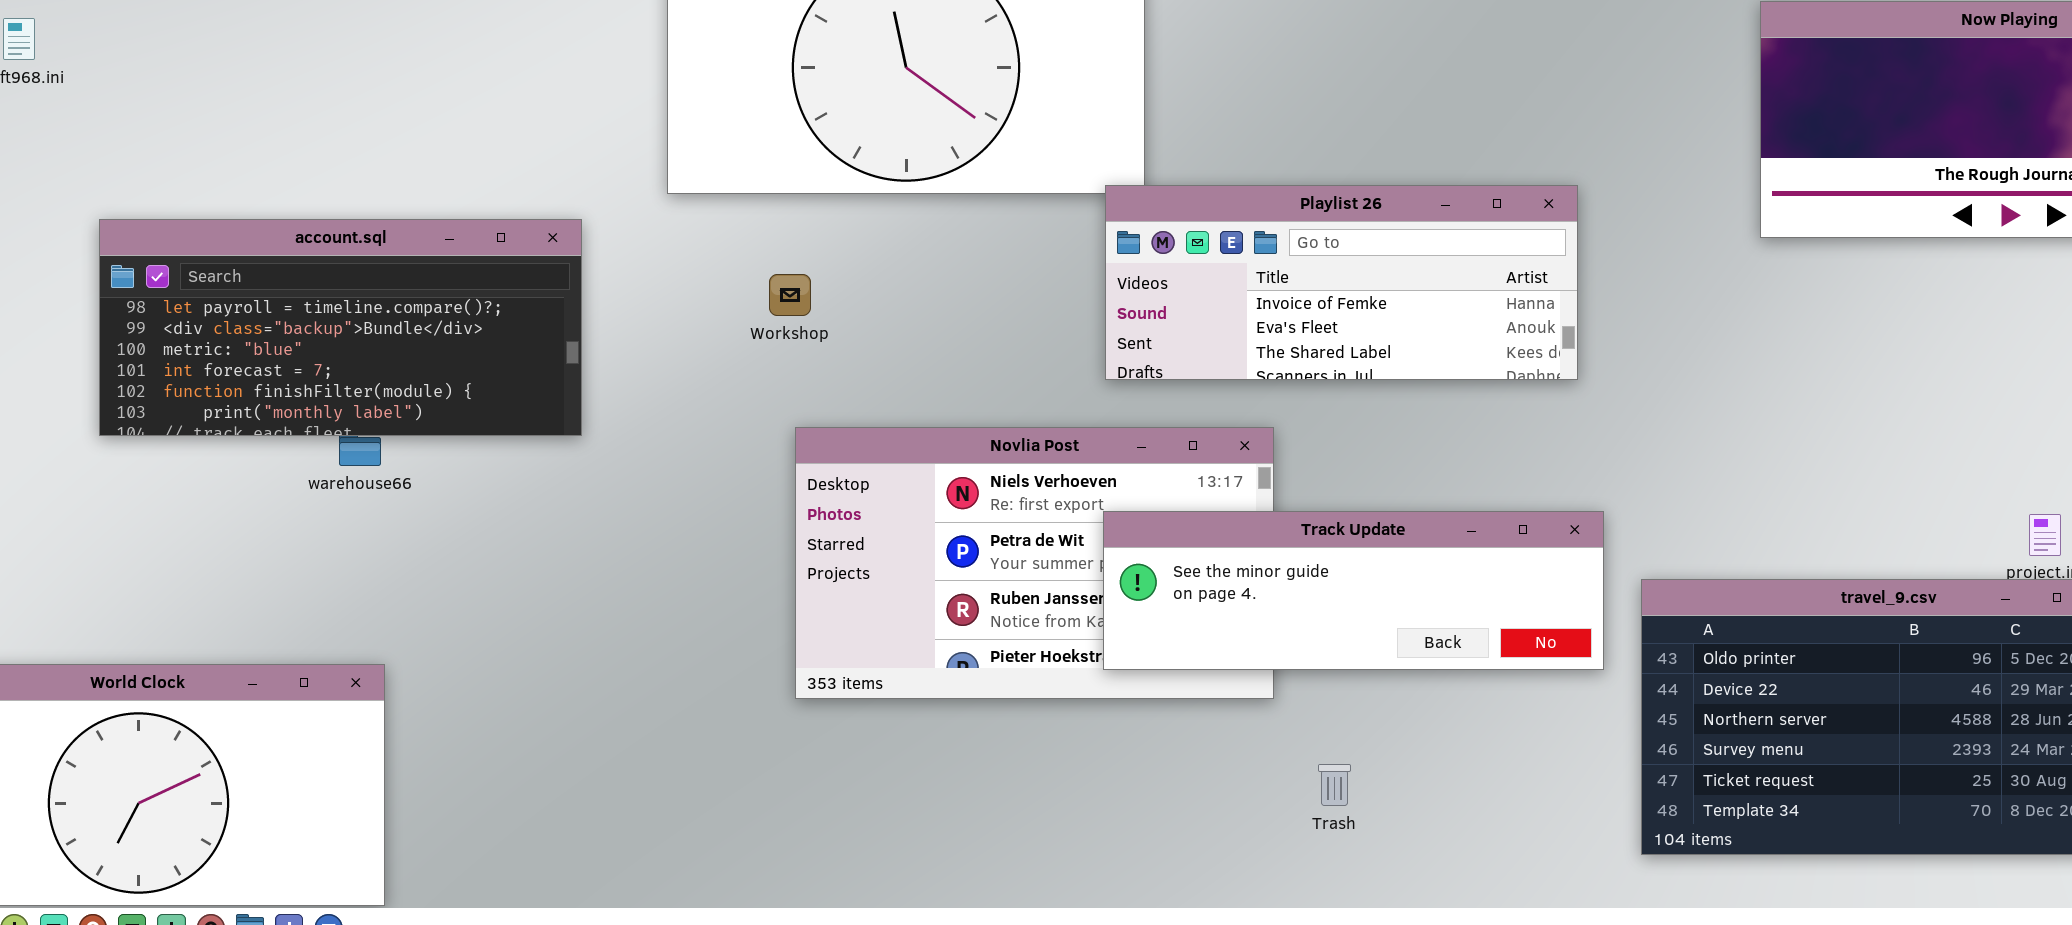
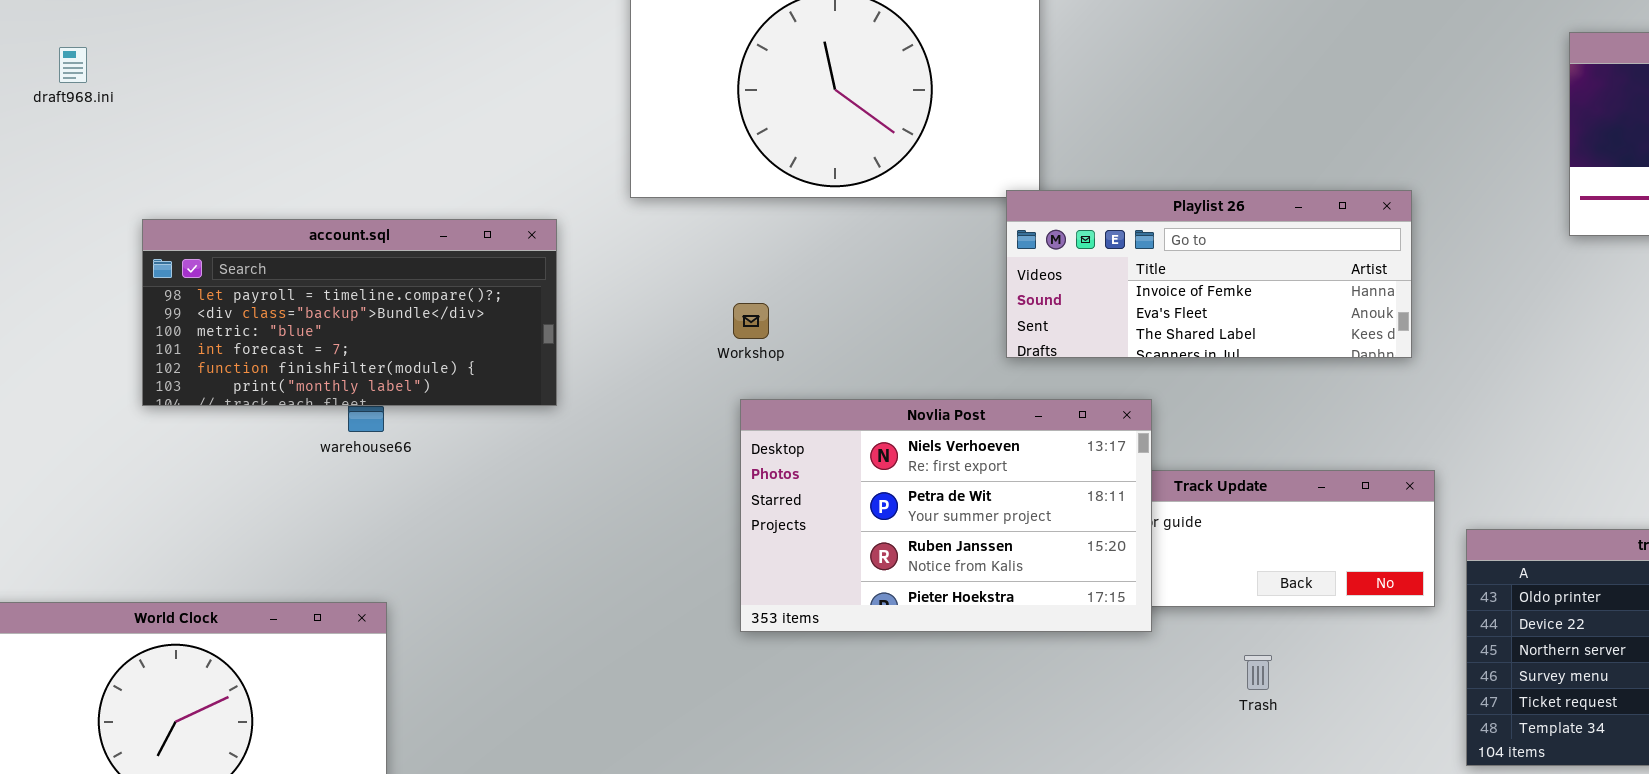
Workshop: [769,274,811,316] -> [733,303,769,339], moved
Novlia Post: [795,427,1274,699] -> [740,399,1152,632], raised
Trash: [1318,764,1351,806] -> [1244,655,1272,690], moved

